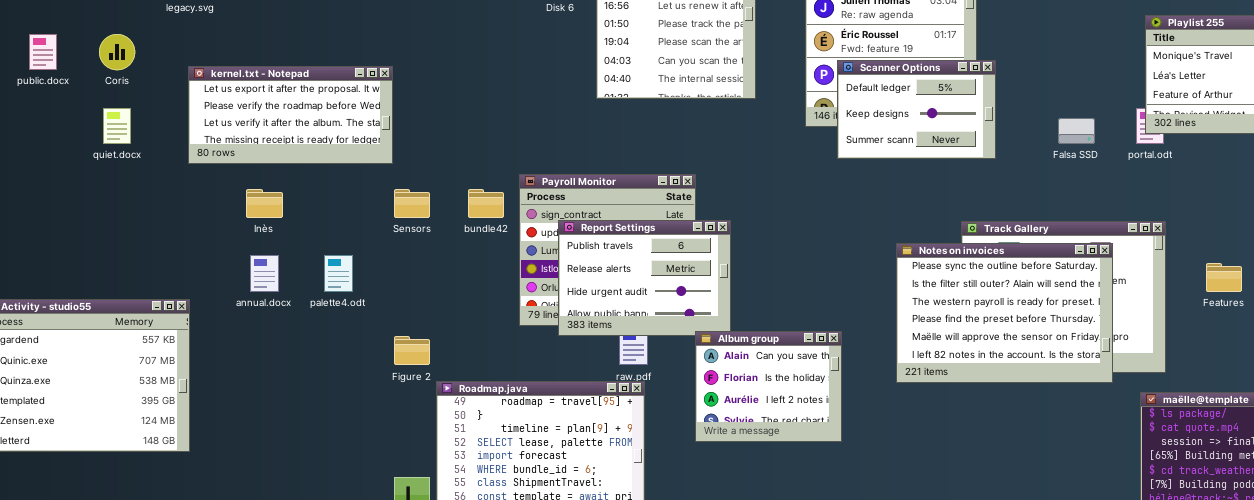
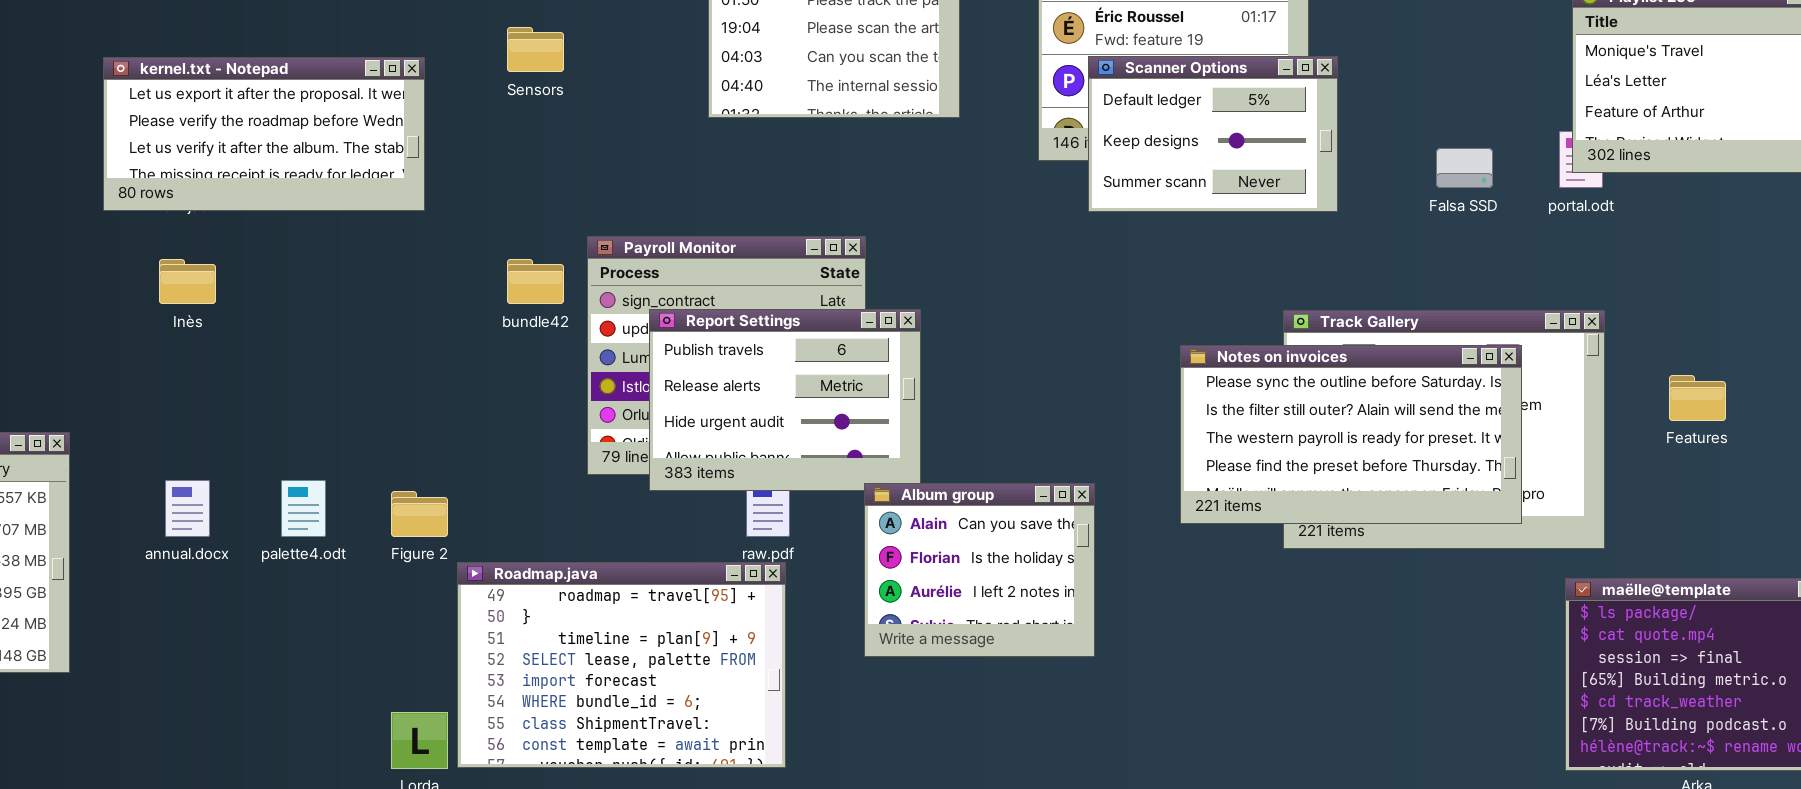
kernel.txt - Notepad: [188,66,393,164] -> [103,57,425,211], moved
Sensors: [394,189,430,218] -> [507,27,564,72], moved
Notes on invoices: [896,243,1113,383] -> [1180,345,1522,524], resized
annual.docx: [250,255,279,292] -> [165,480,210,537], moved
palette4.odt: [324,255,353,292] -> [281,480,326,537], moved

